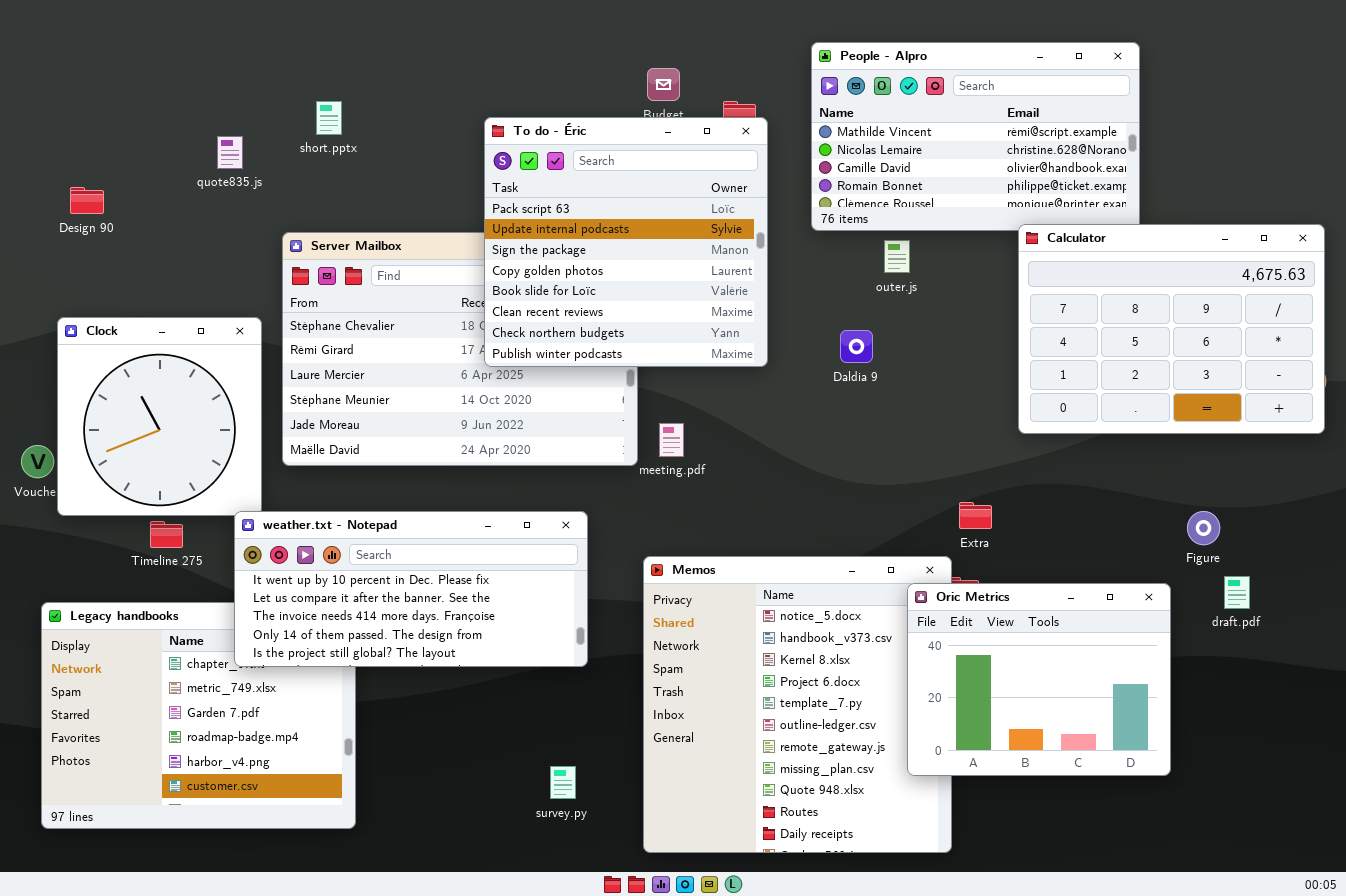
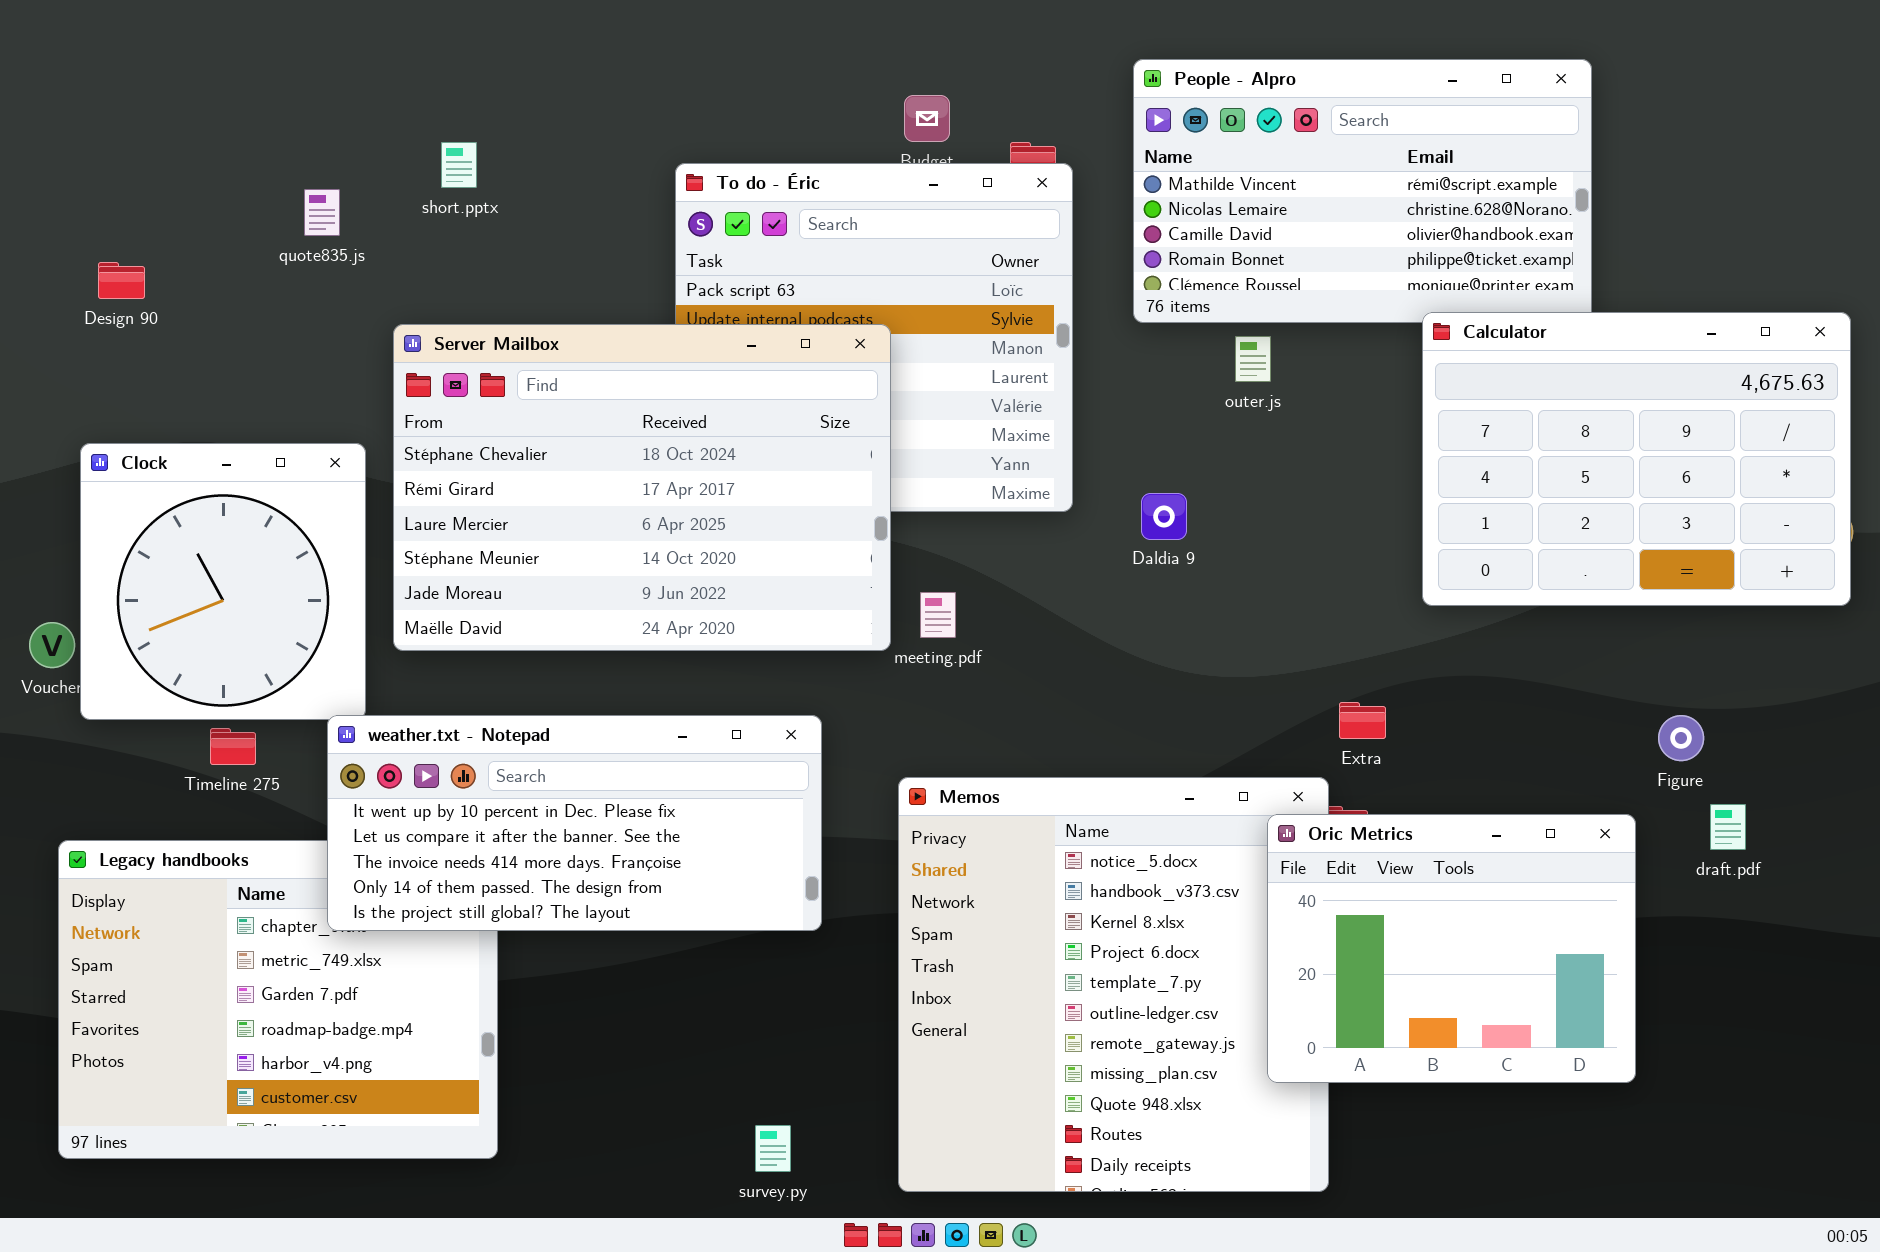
Server Mailbox: [282,232,638,466] -> [393,324,891,651], raised
Daldia 9: [840,330,873,363] -> [1141,493,1187,540], moved
survey.py: [550,766,576,799] -> [755,1125,791,1172], moved

